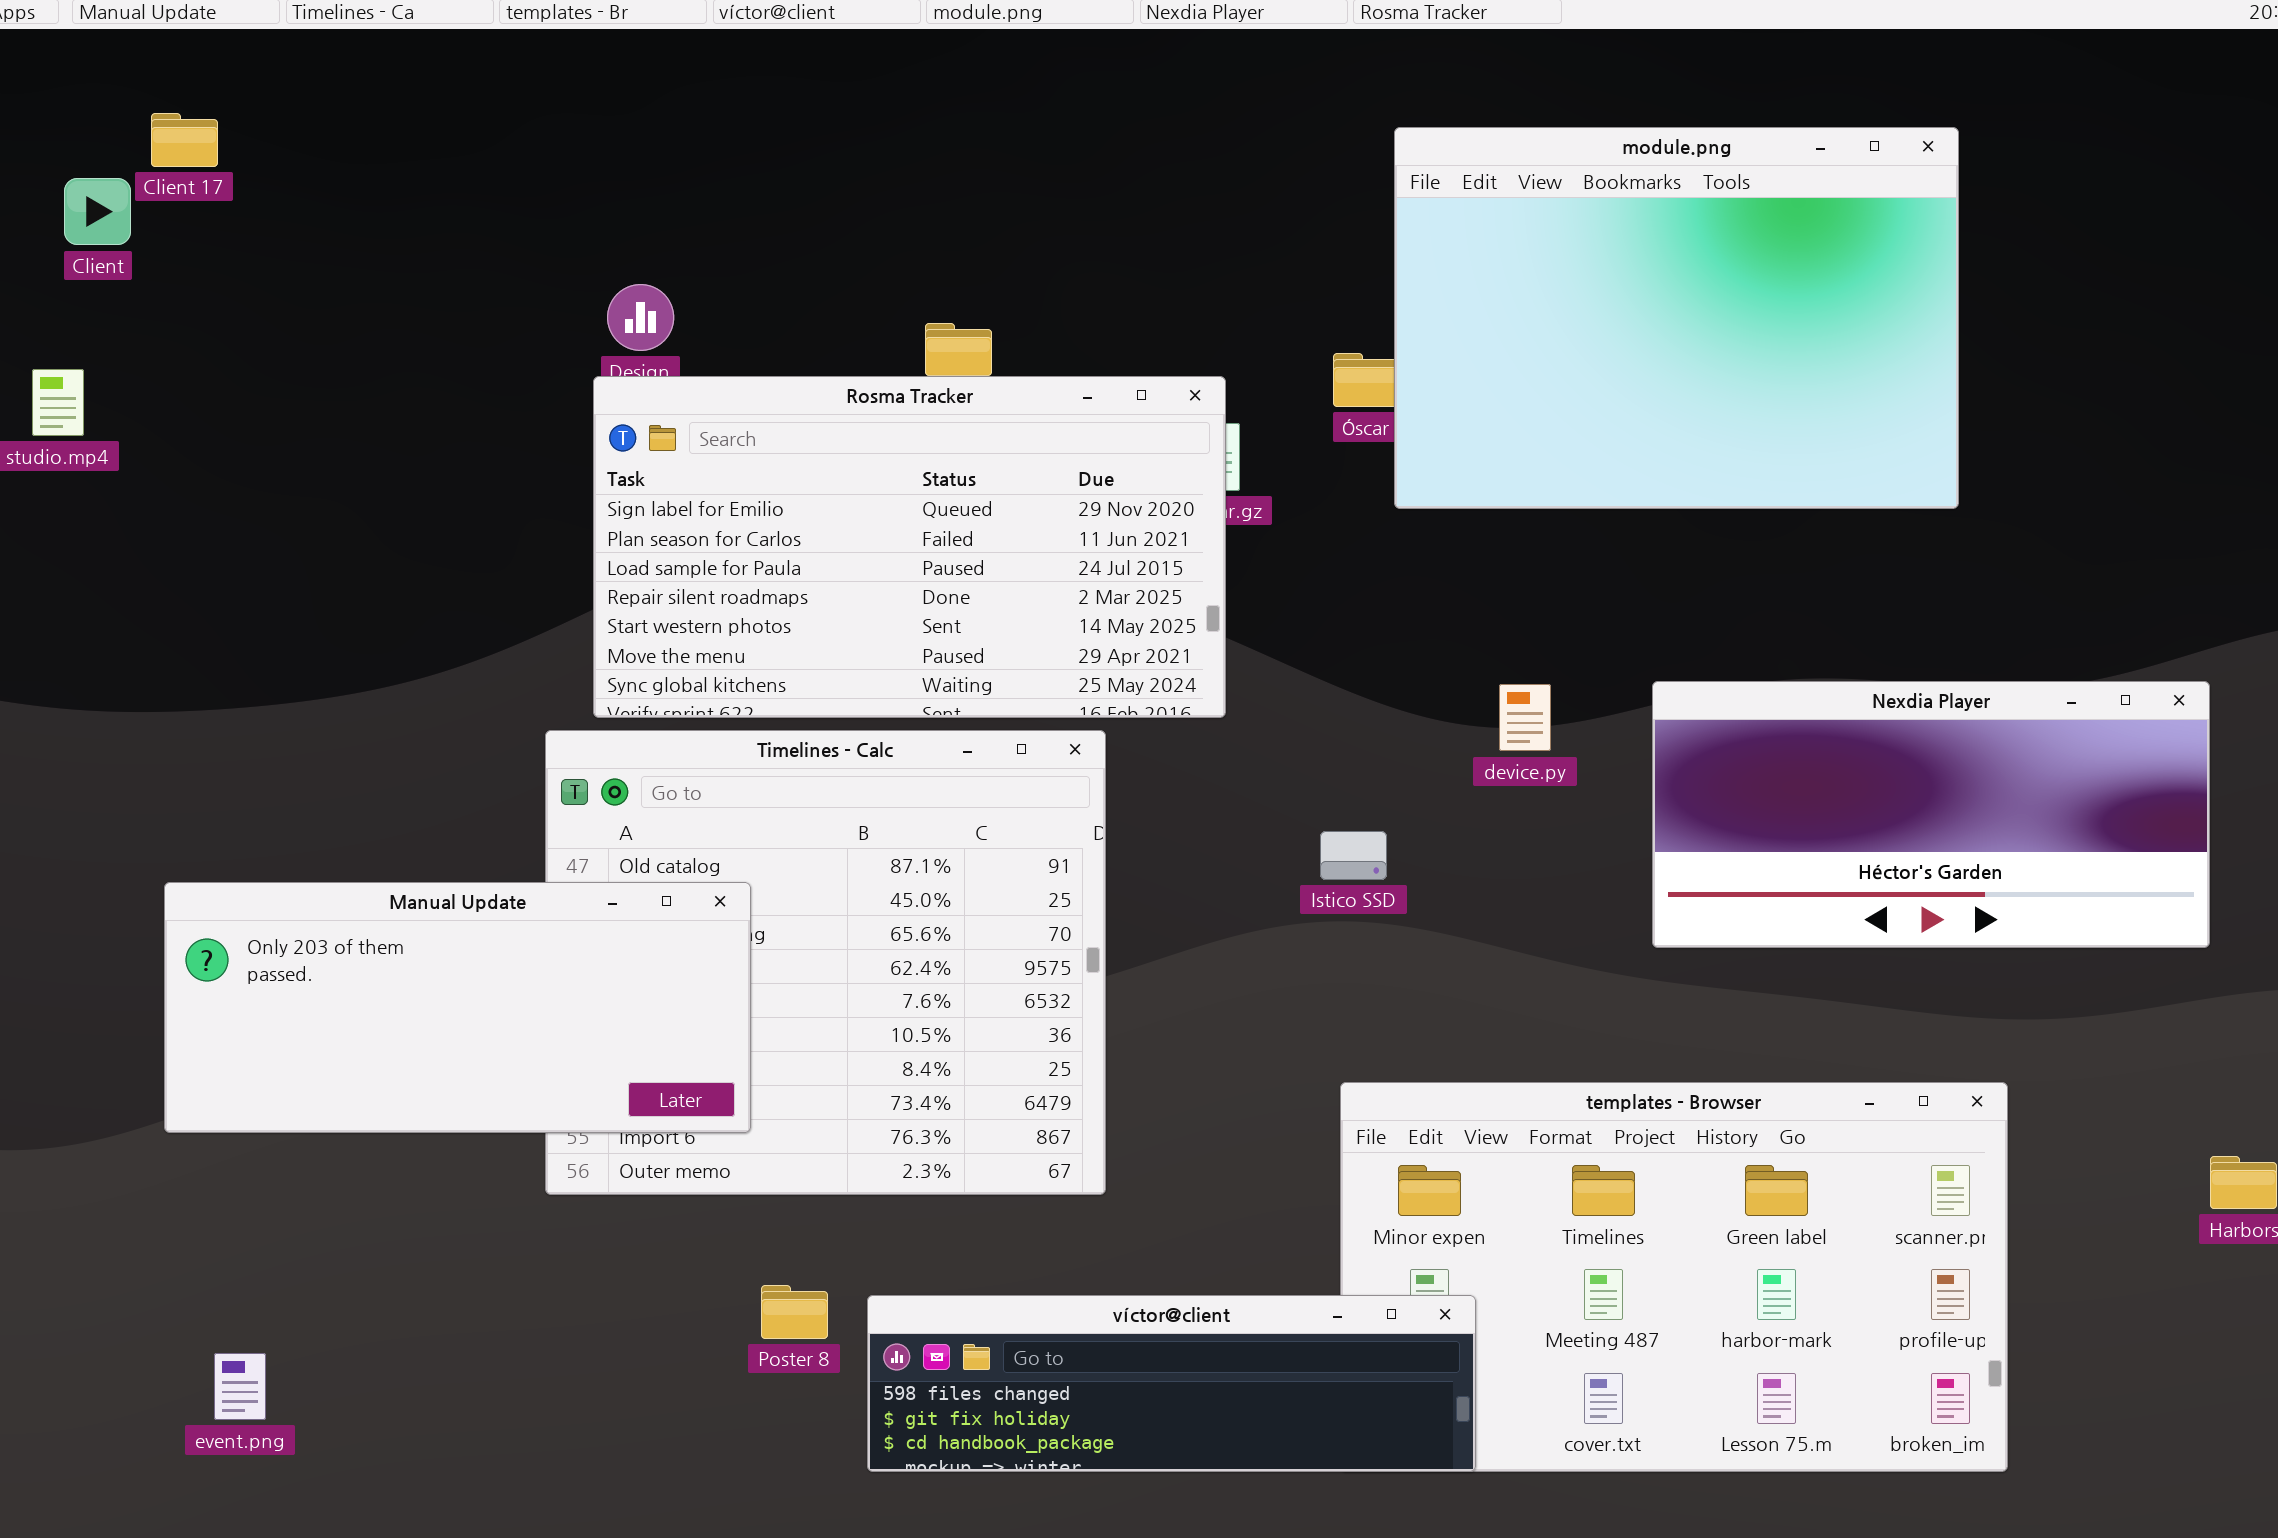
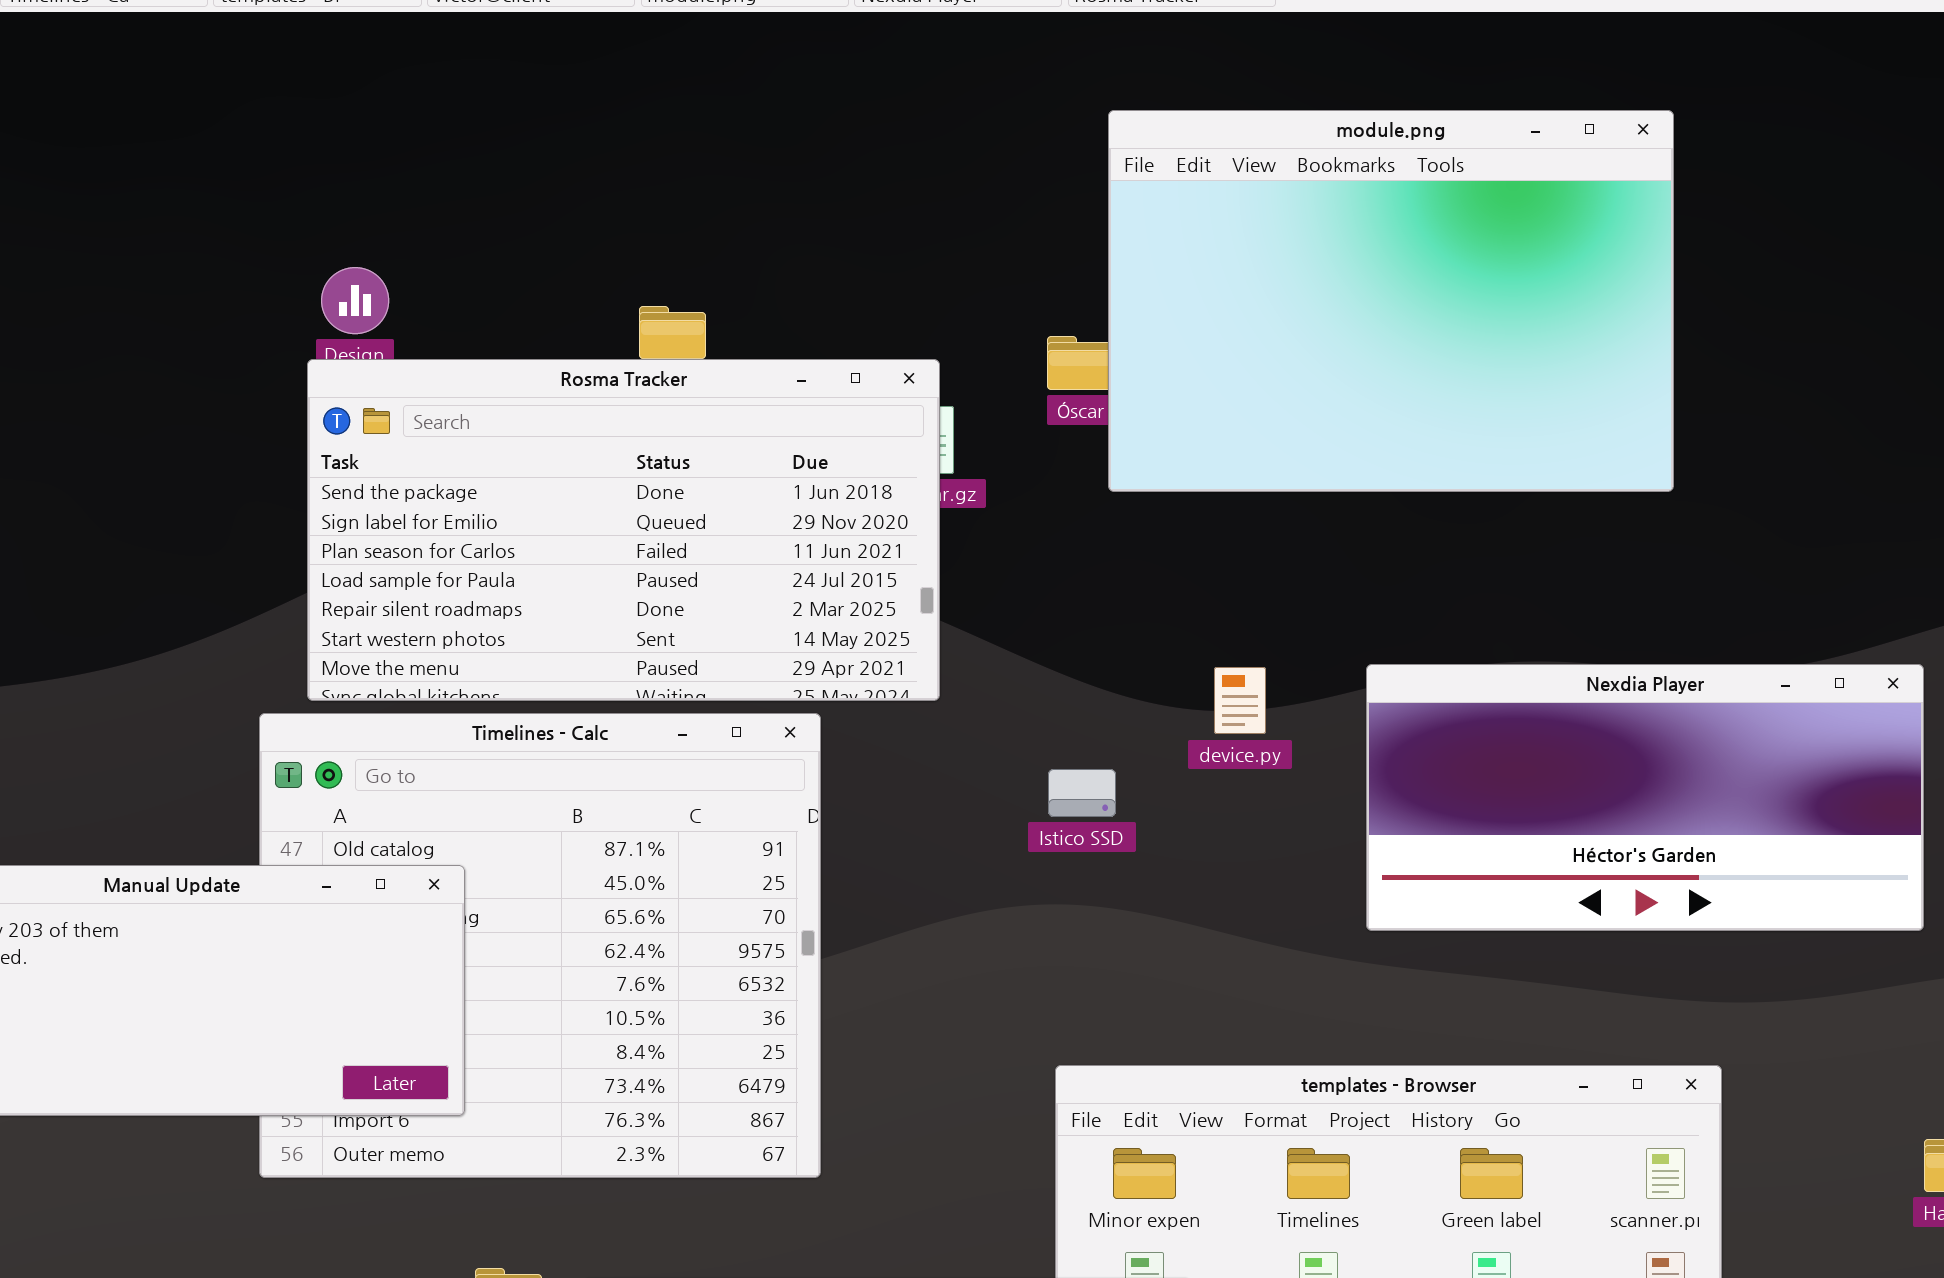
Rosma Tracker: [593,376,1226,718] -> [307,359,940,701], scrolled up 1 row
Istico SSD: [1320,831,1387,880] -> [1048,769,1116,817], moved

